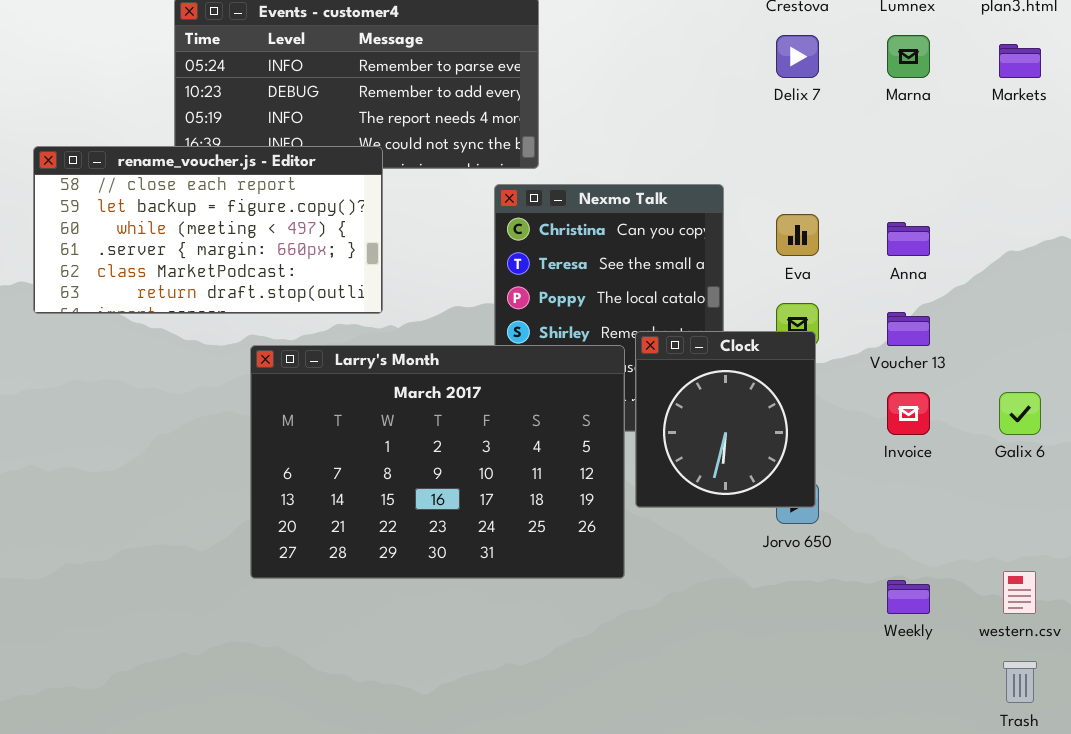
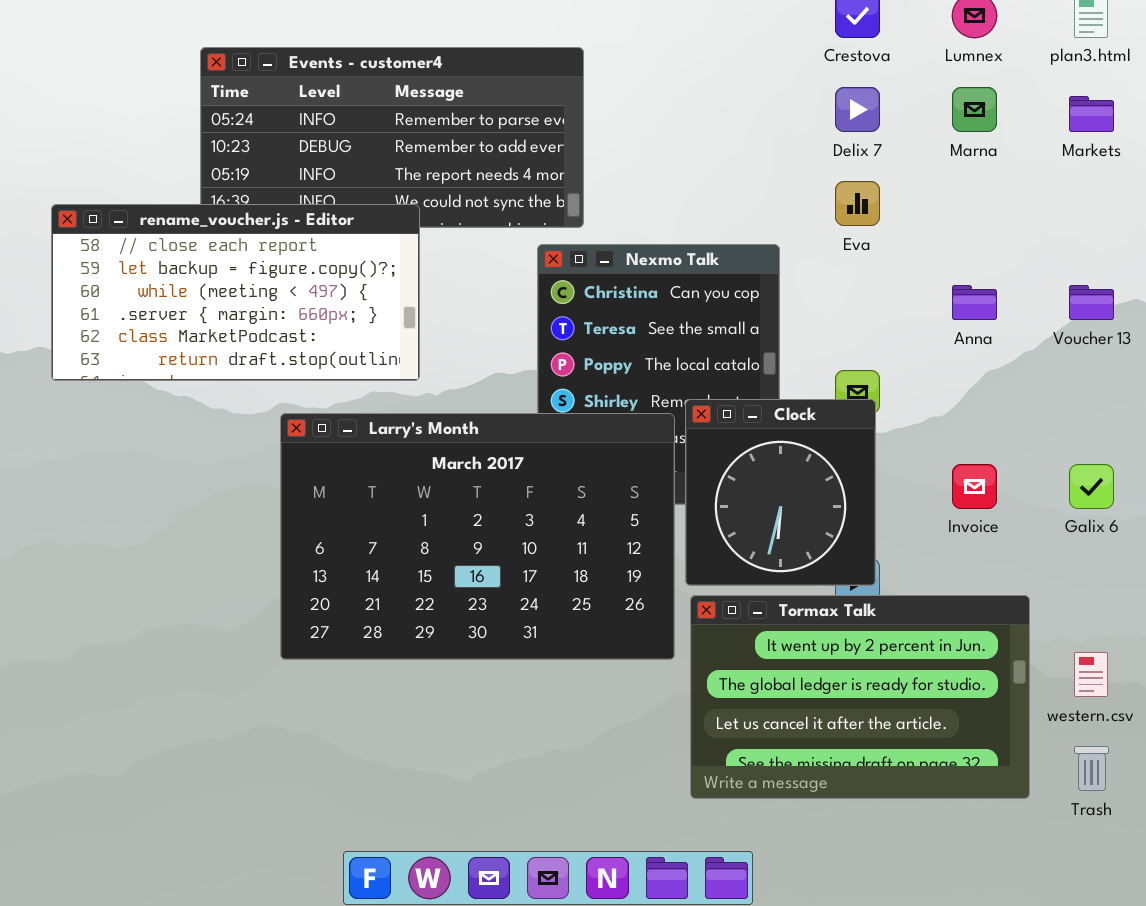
Eva: [776,214,819,256] -> [835,181,880,226], moved
Voucher 13: [887,312,930,346] -> [1069,285,1114,320], moved
Tormax Talk: none -> [690,595,1030,799], opened

